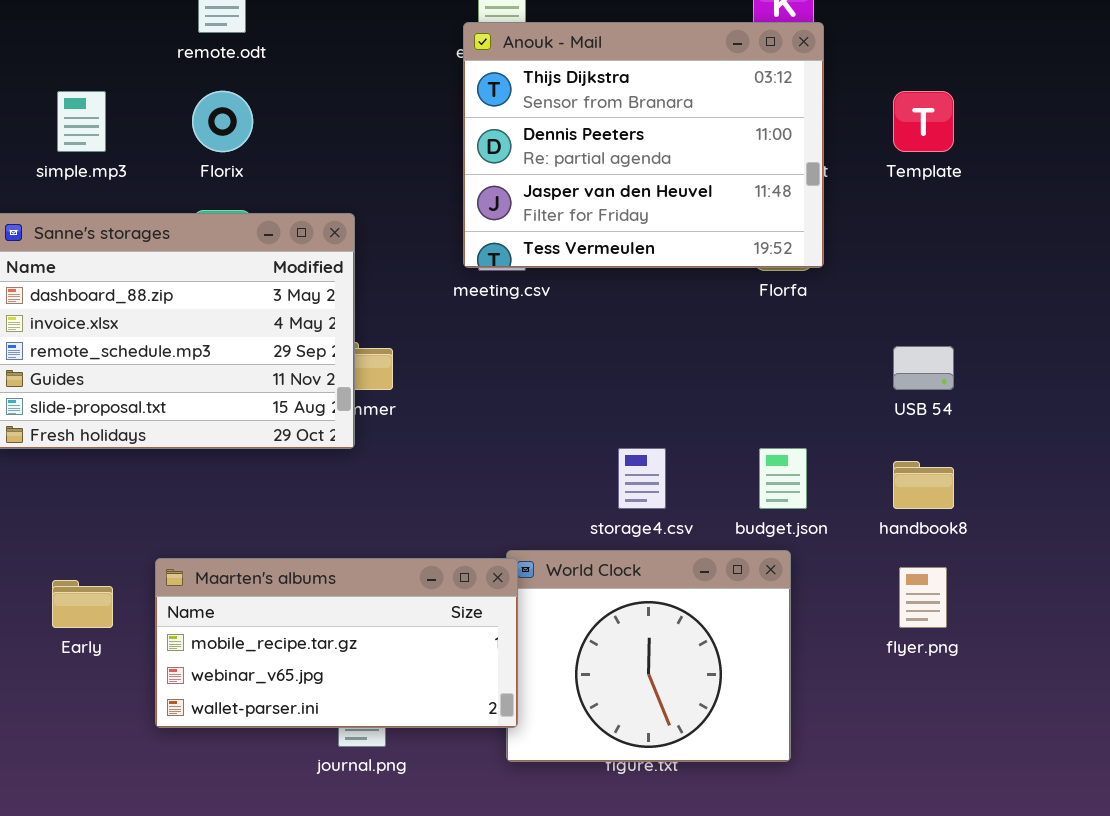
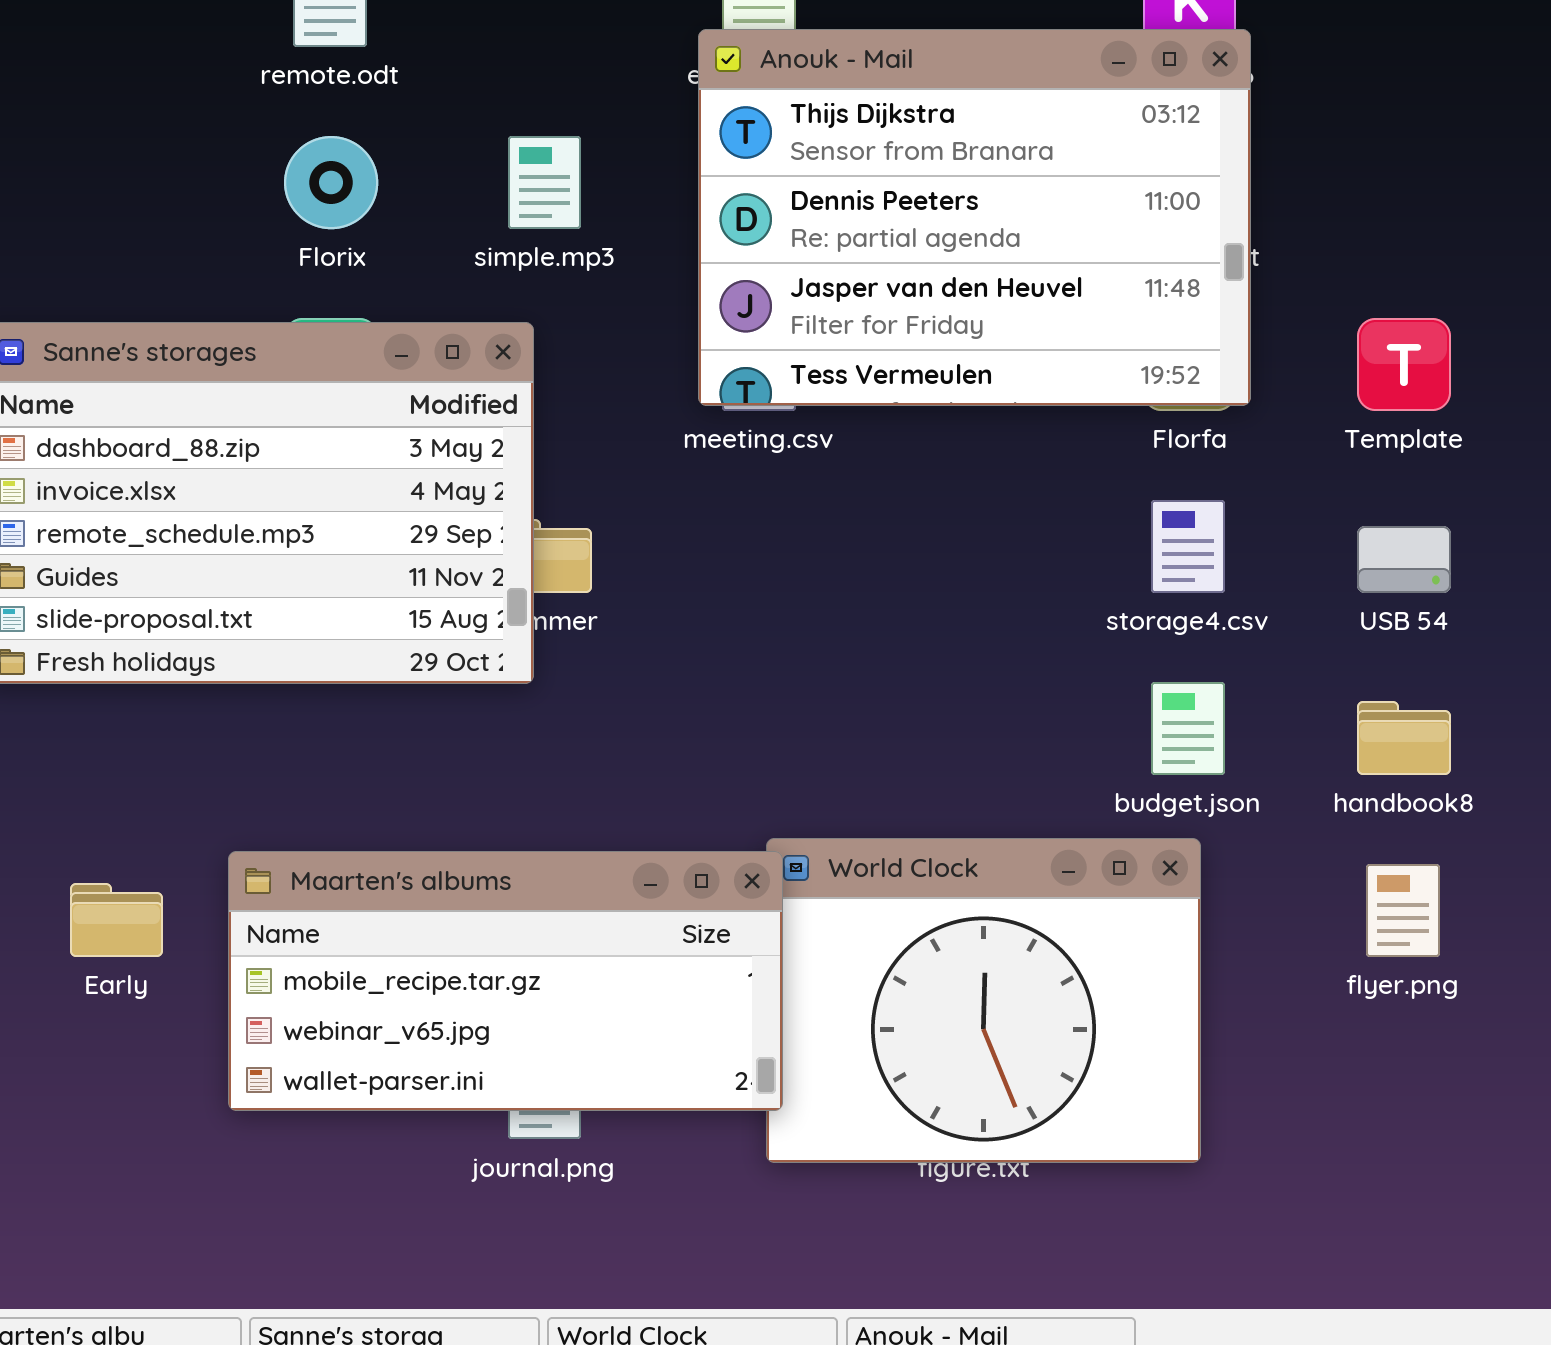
simple.mp3: [57,91,106,152] -> [508,136,581,229], moved
Template: [893,91,954,152] -> [1357,318,1451,411], moved
storage4.csv: [618,448,666,509] -> [1151,500,1225,593], moved

